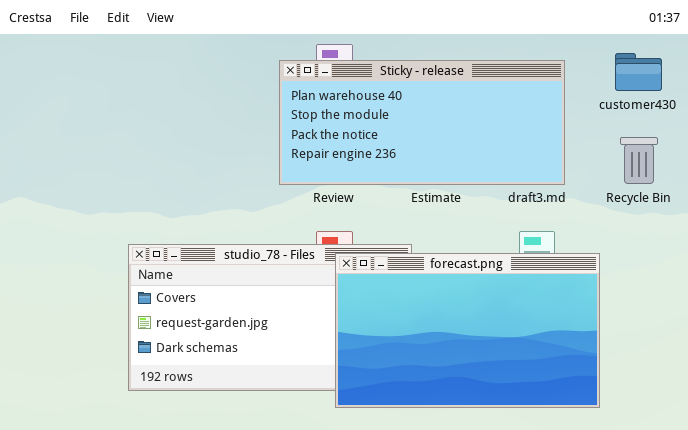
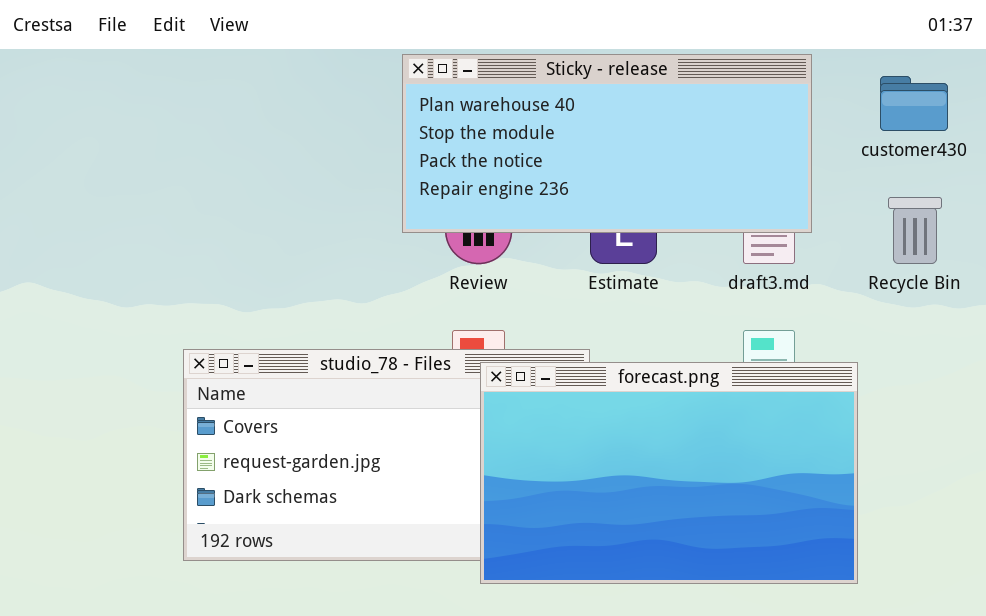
Sticky - release: [279,60,565,185] -> [402,54,812,233], moved

